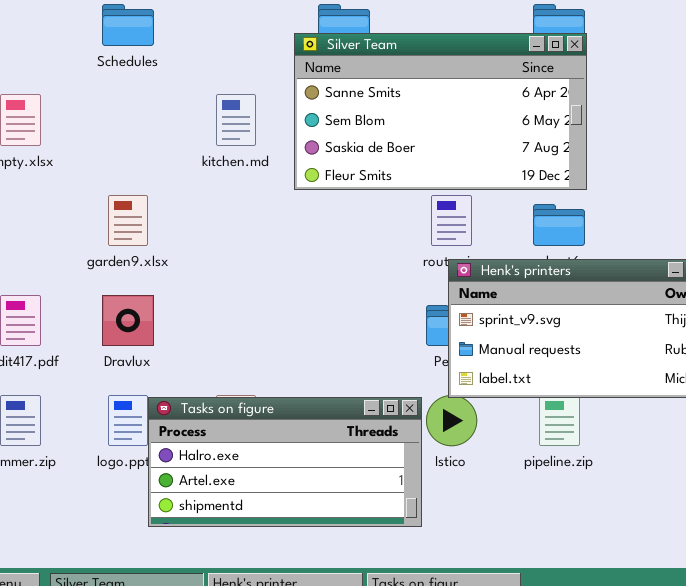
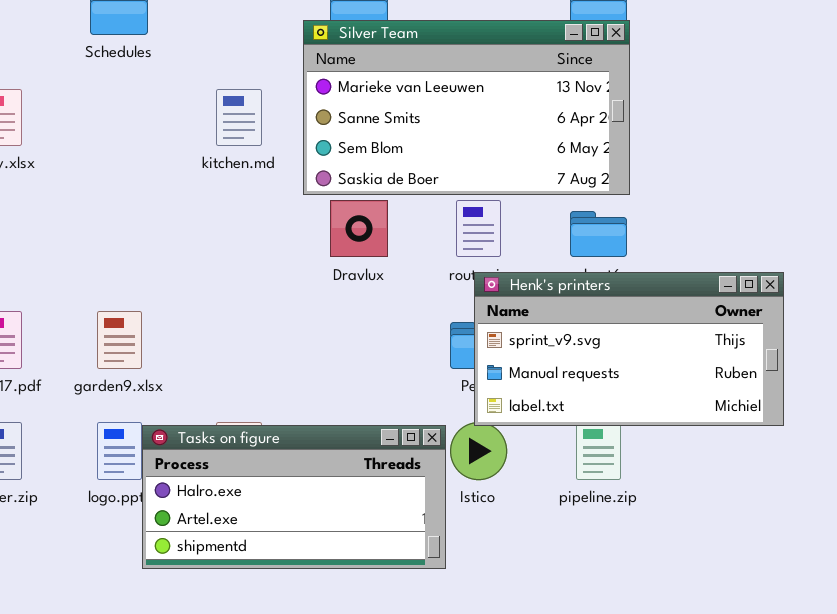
Silver Team: [294,33,587,190] -> [303,20,630,195], scrolled up 1 row
garden9.xlsx: [108,195,148,246] -> [97,311,142,369], moved
Dravlux: [102,295,154,346] -> [330,200,388,257], moved

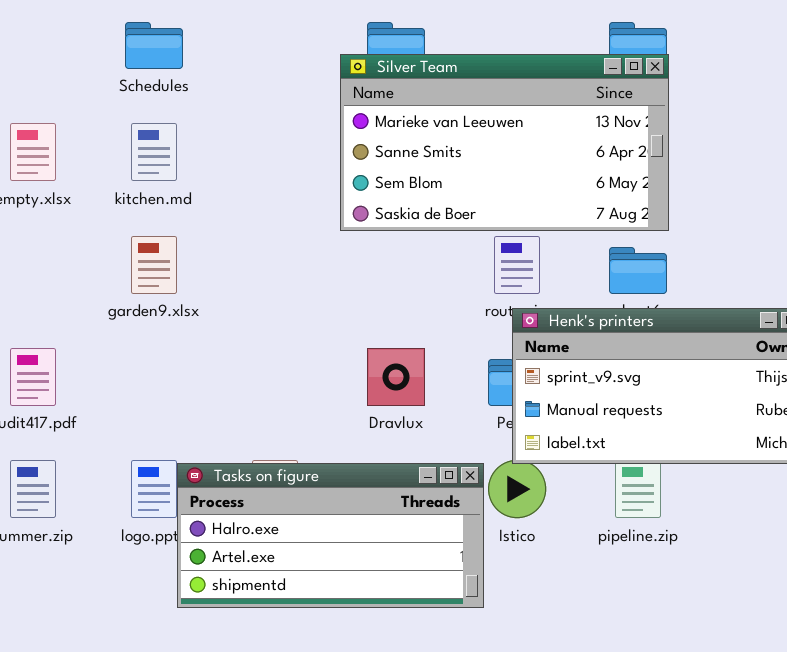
kitchen.md: [216,89,262,146] -> [131,123,177,181], moved
Dravlux: [330,200,388,257] -> [367,348,425,406], moved
garden9.xlsx: [97,311,142,369] -> [131,236,177,294], moved

